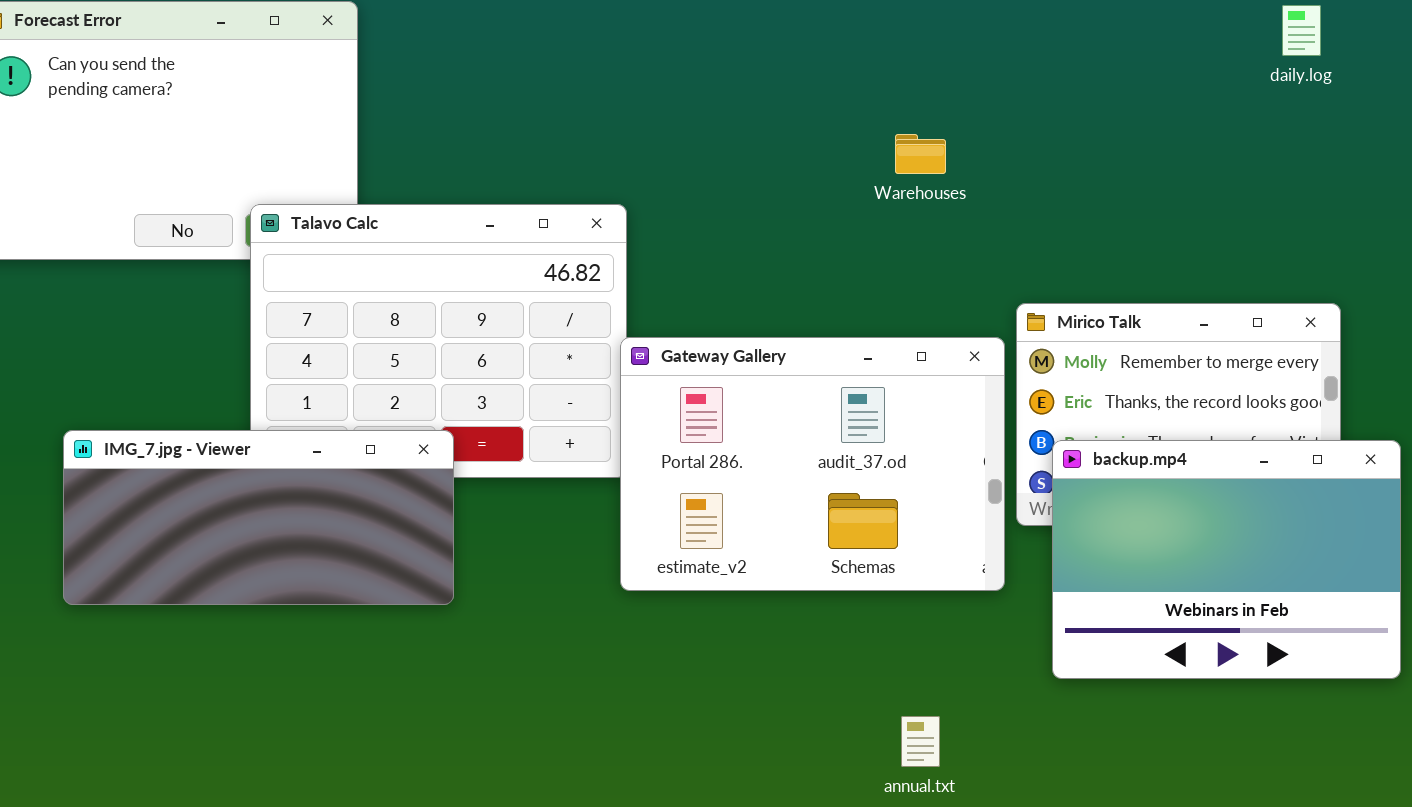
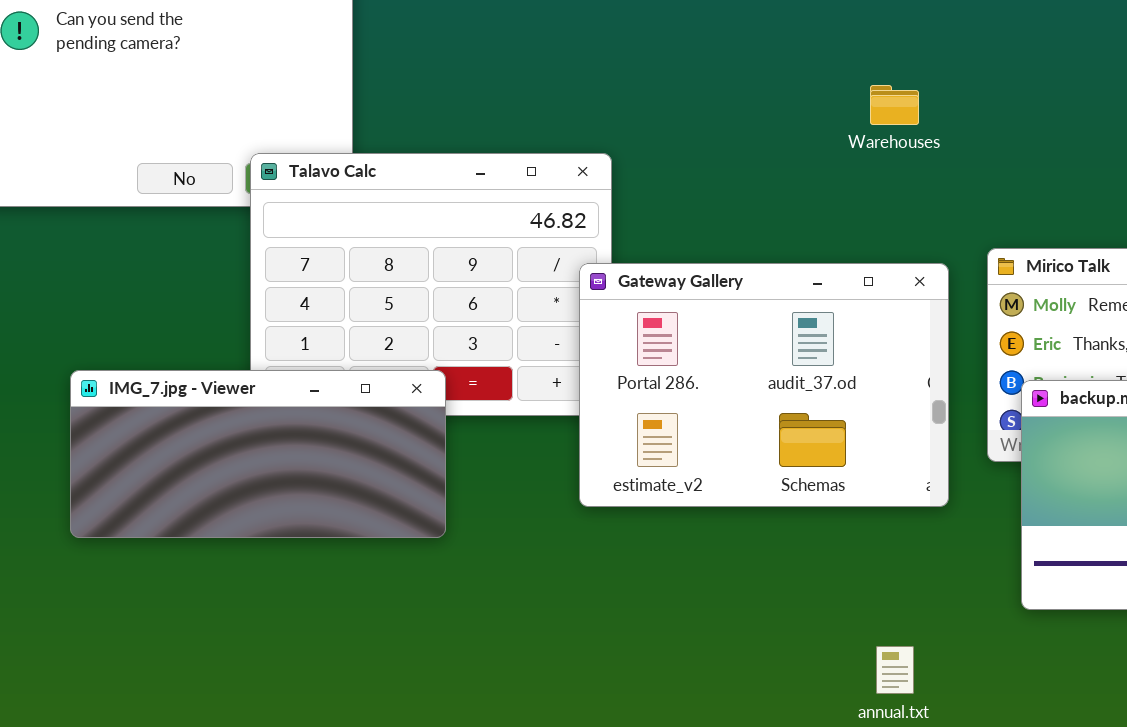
Gateway Gallery: [620,337,1005,591] -> [579,263,949,507], moved

